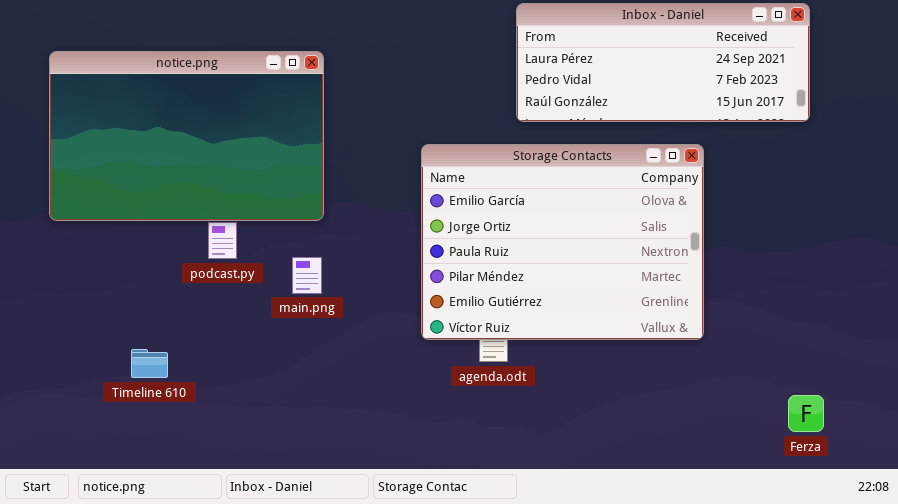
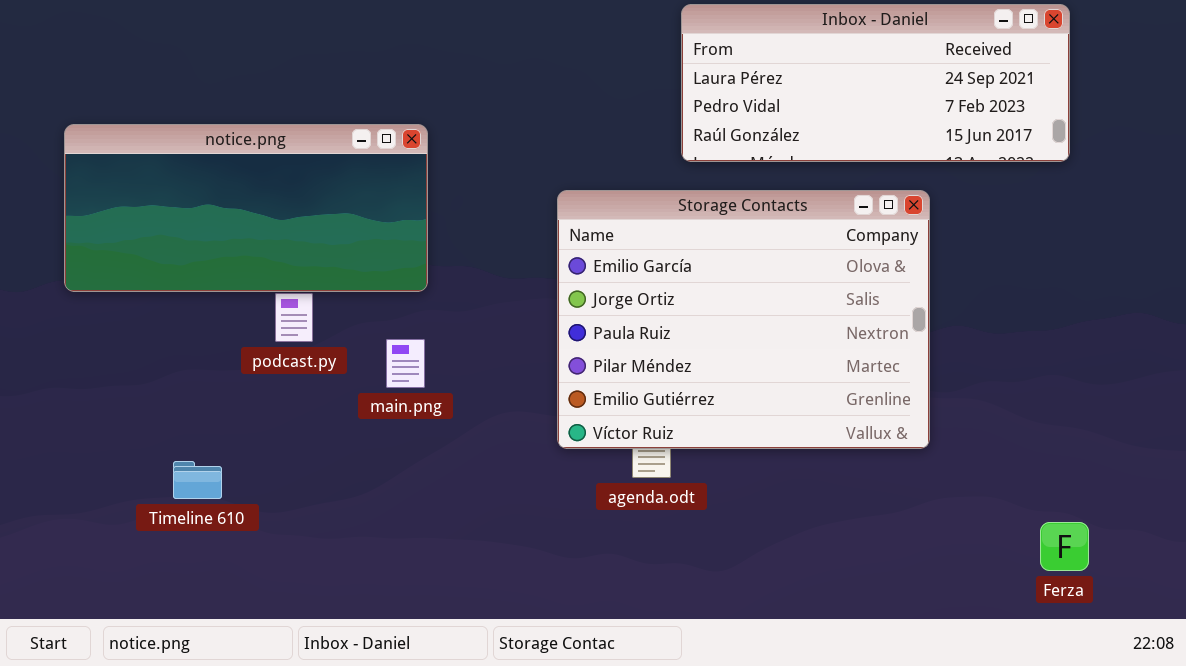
notice.png: [49,51,324,221] -> [64,124,428,292], resized

